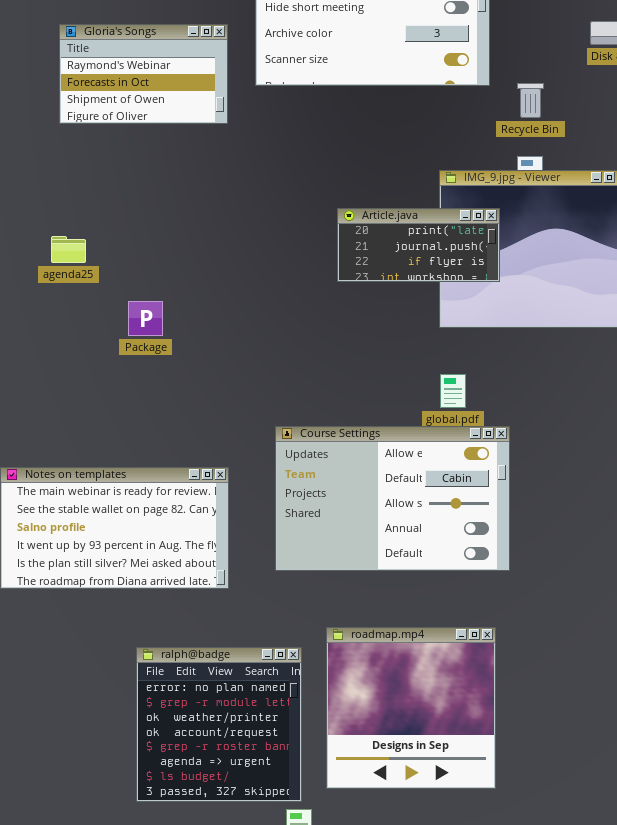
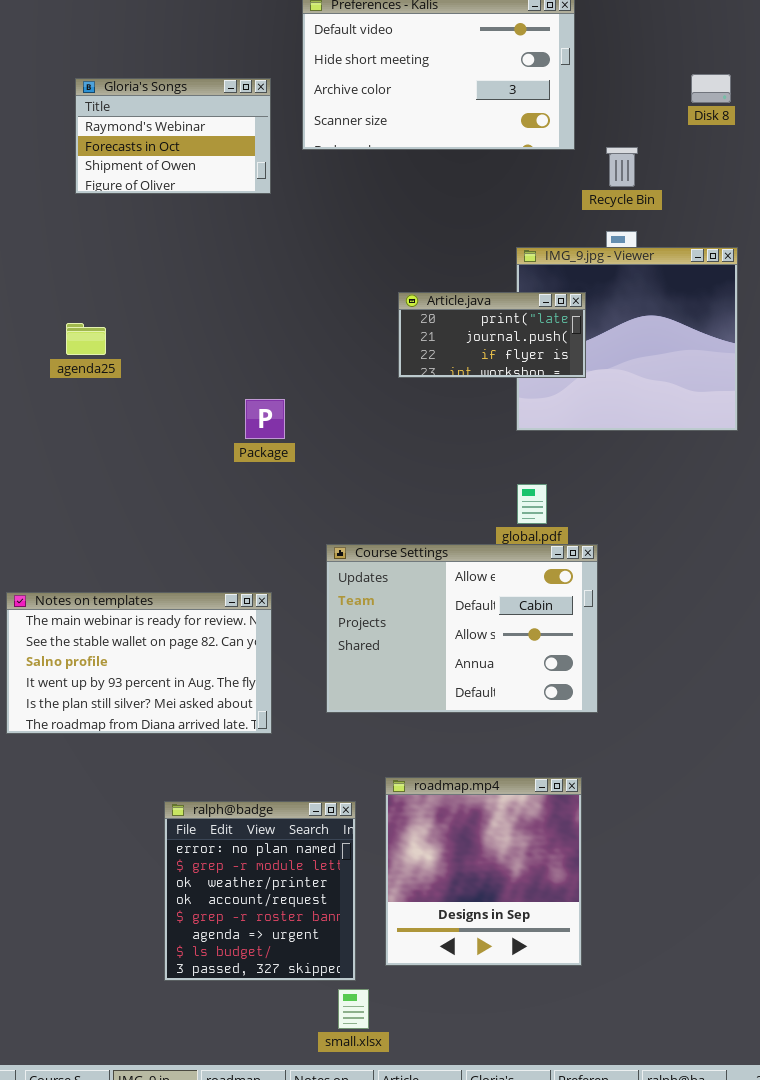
Package: [128,301,163,336] -> [245,399,285,439], moved

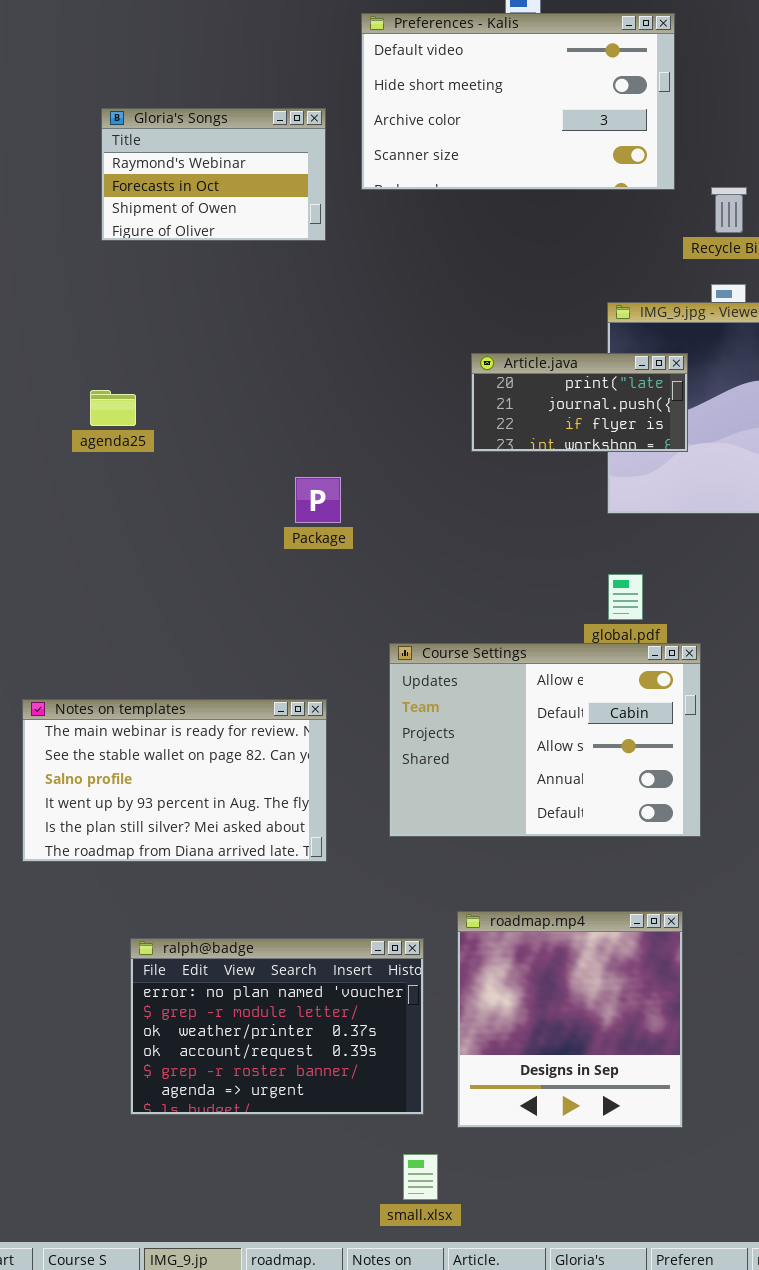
ralph@badge: [164,801,356,981] -> [130,938,424,1115], resized

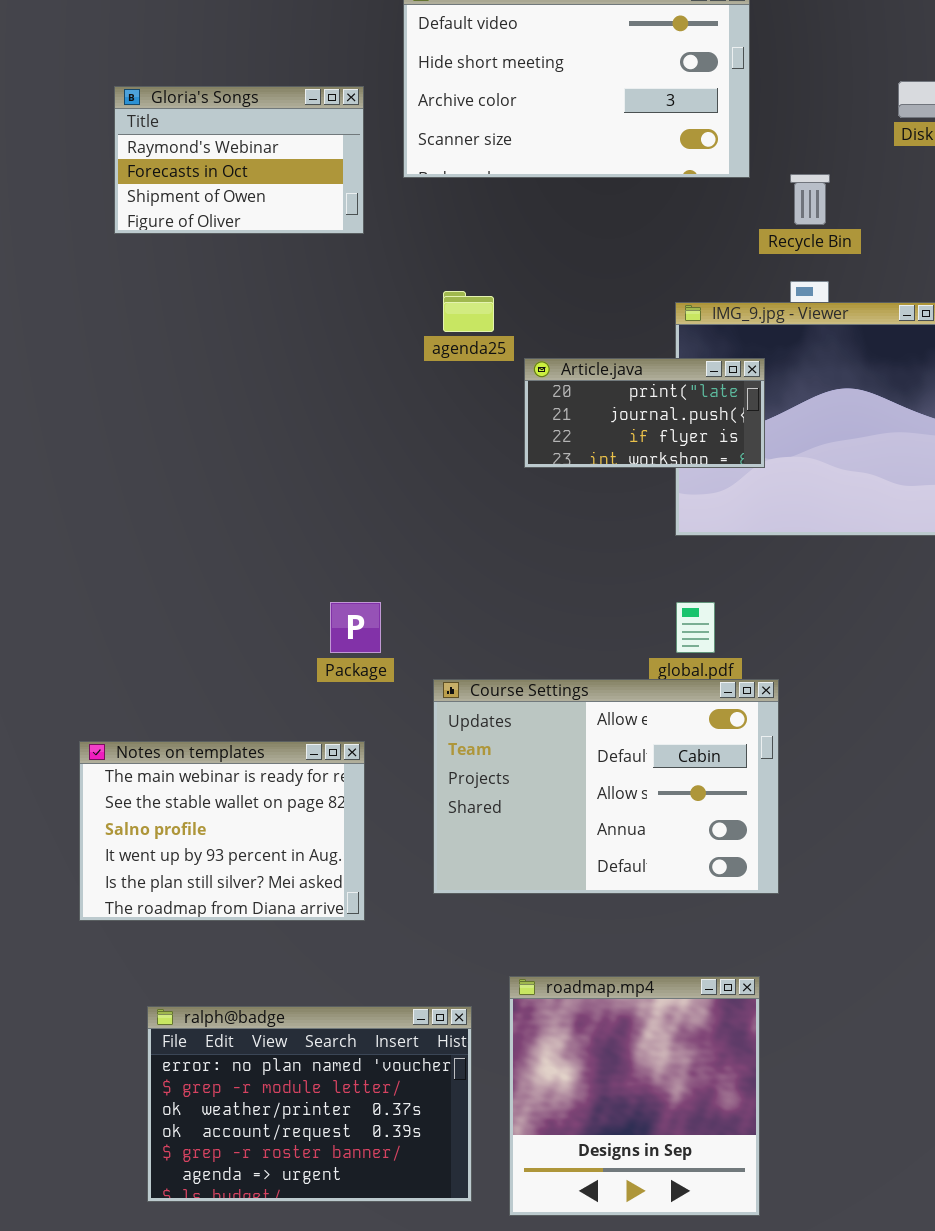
agenda25: [90,390,136,426] -> [443,291,494,332], moved
Package: [295,477,341,523] -> [330,602,381,653], moved
Notes on templates: [22,699,327,862] -> [79,741,365,921], resized

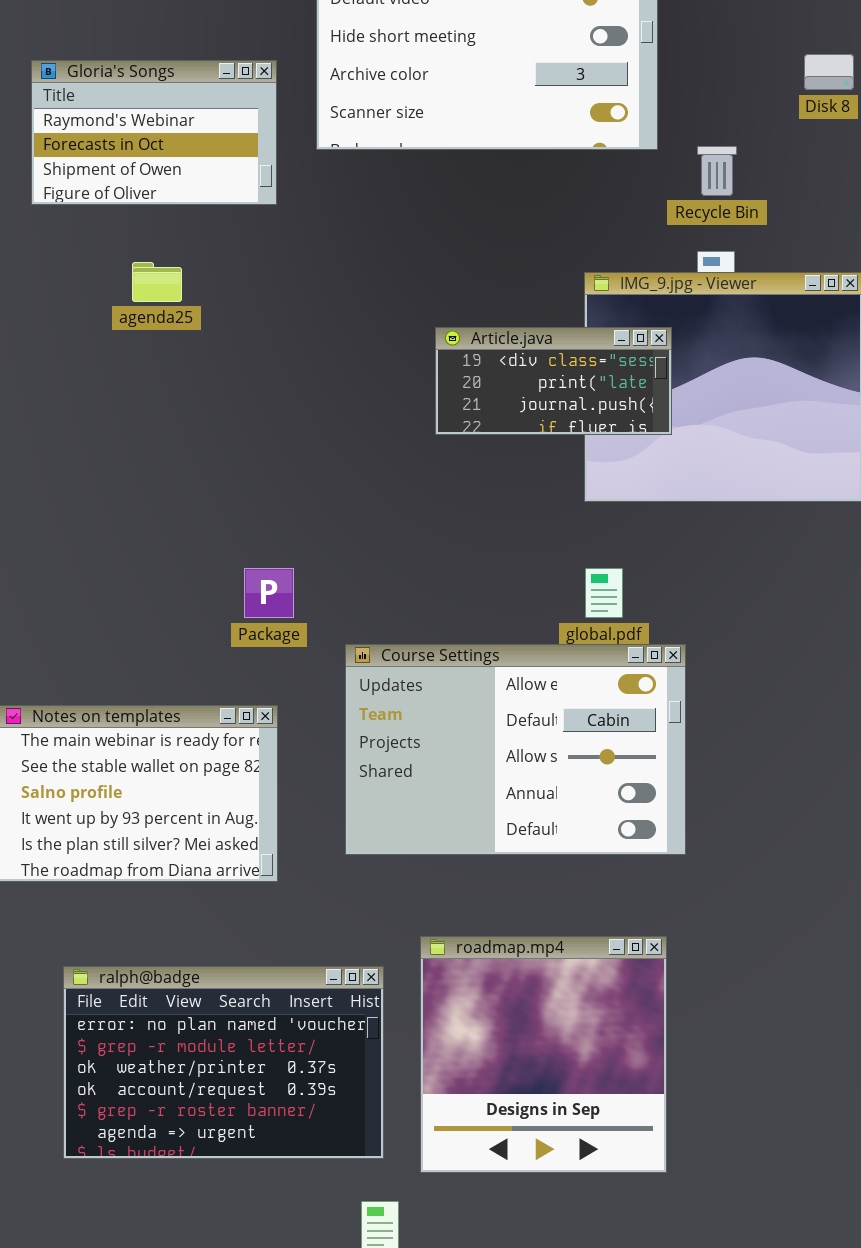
agenda25: [443,291,494,332] -> [132,262,182,302], moved
Article.java: [524,358,765,468] -> [435,327,672,435], scrolled up 1 row

